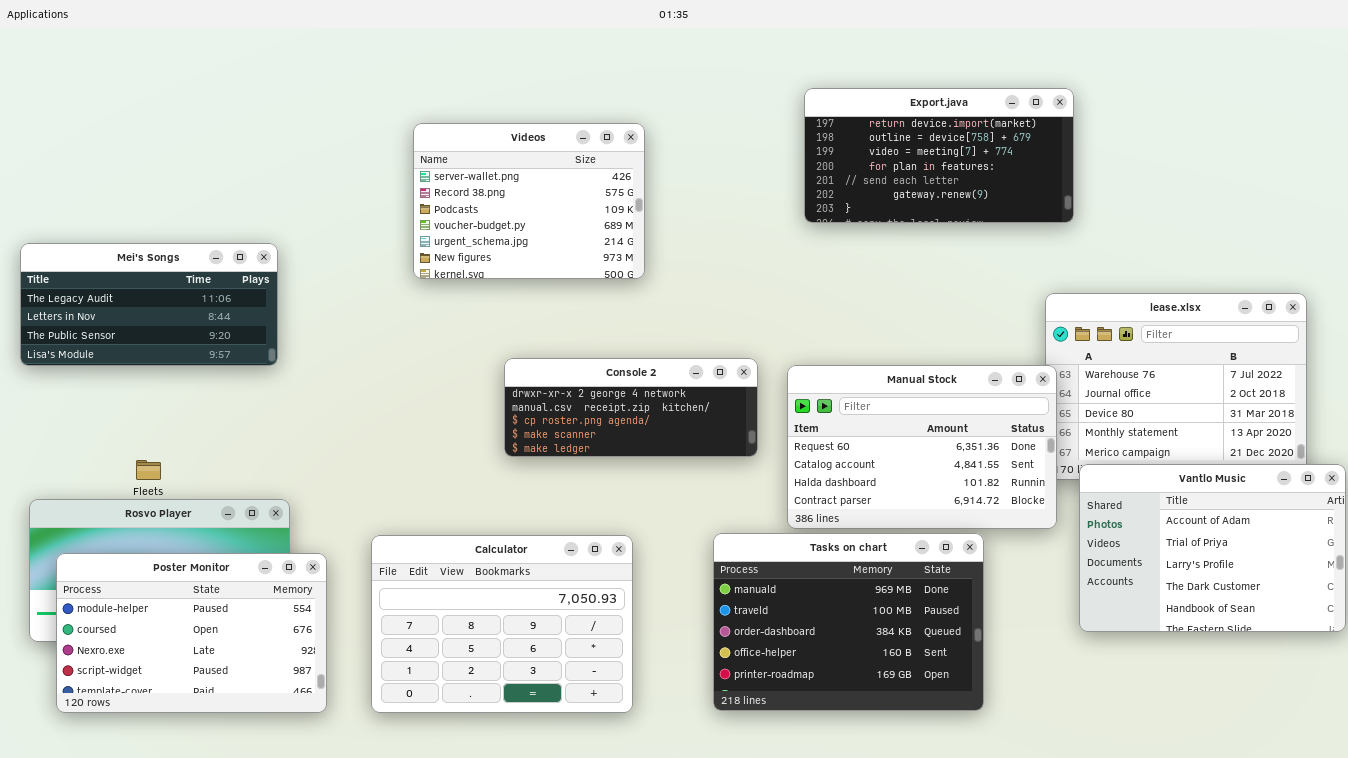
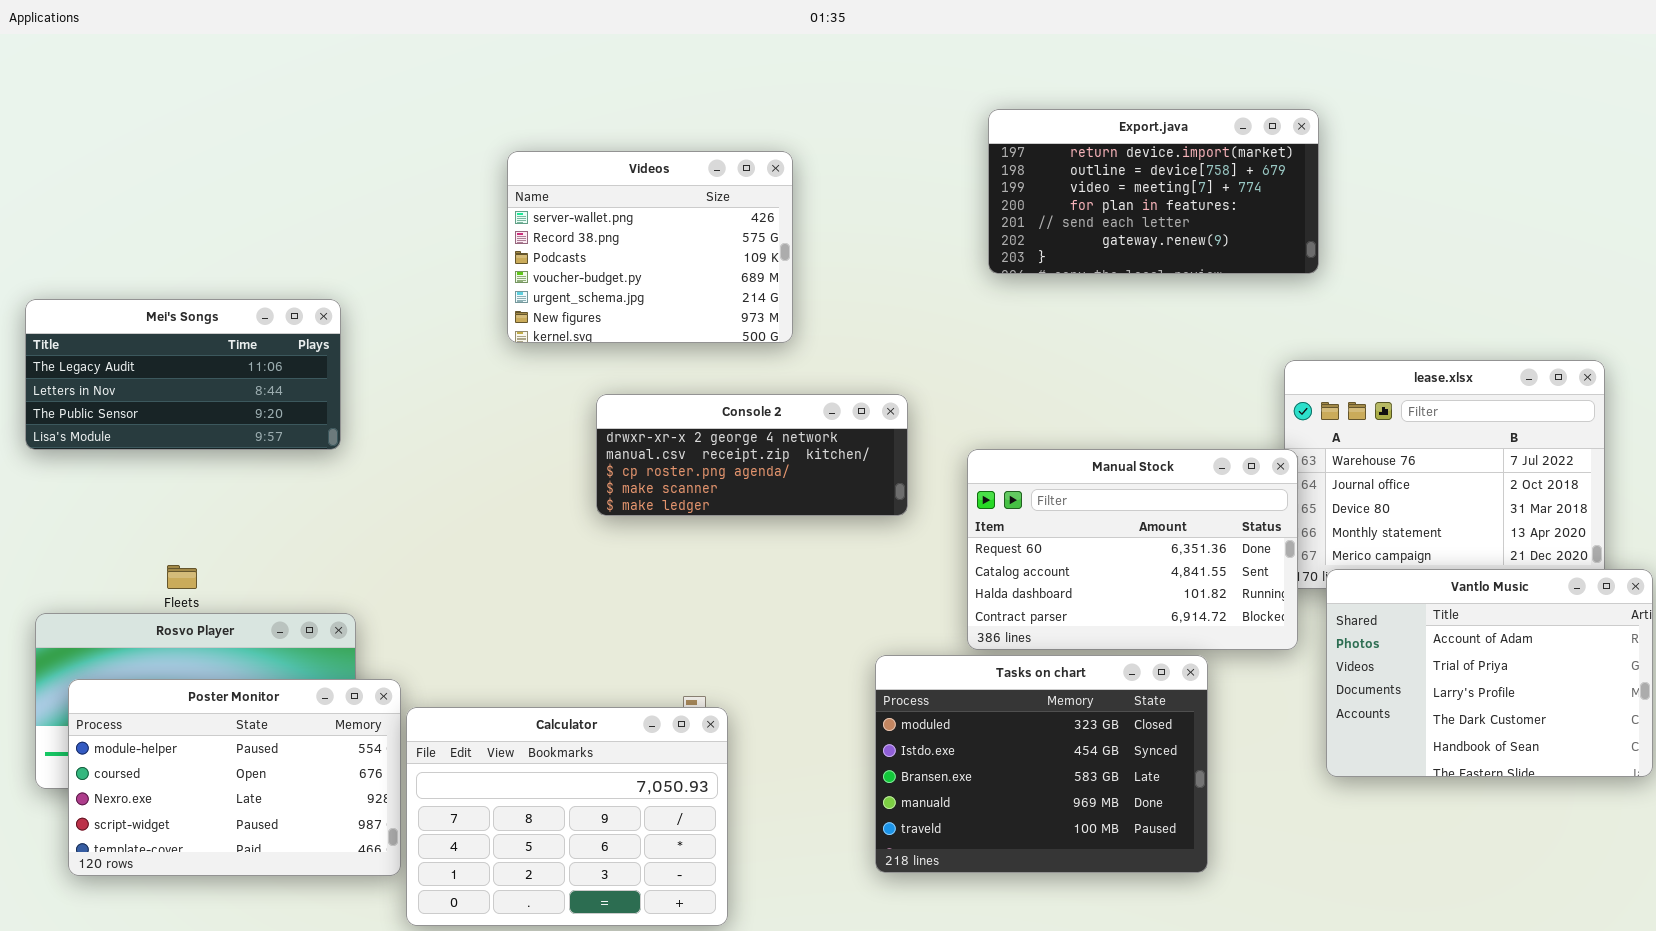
Console 2: [504,358,758,457] -> [596,394,908,516], moved
Tasks on chart: [713,533,984,711] -> [875,655,1208,873], scrolled up 3 rows
Calculator: [371,535,633,713] -> [406,707,728,926], moved

